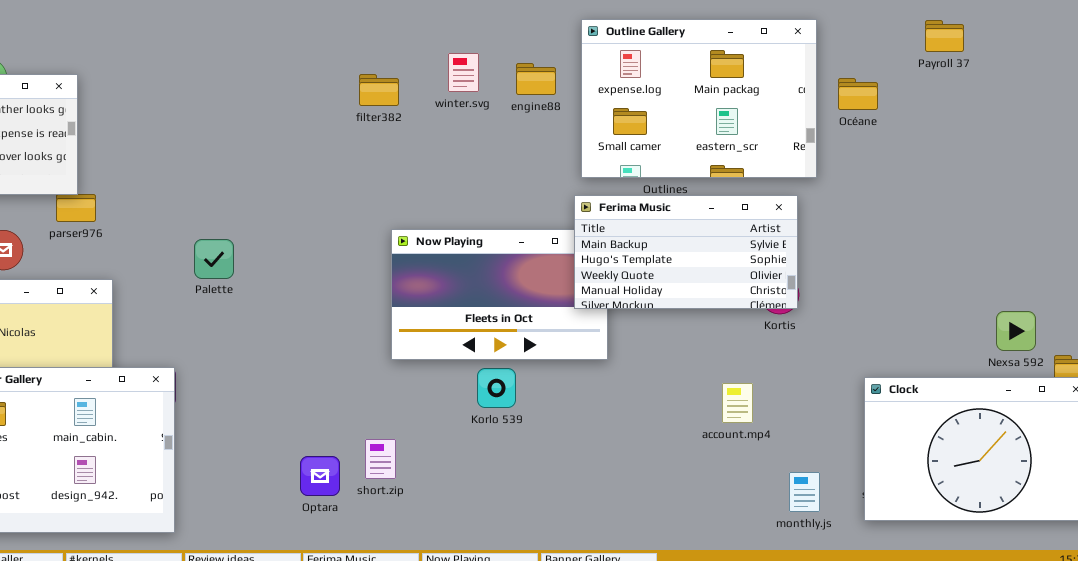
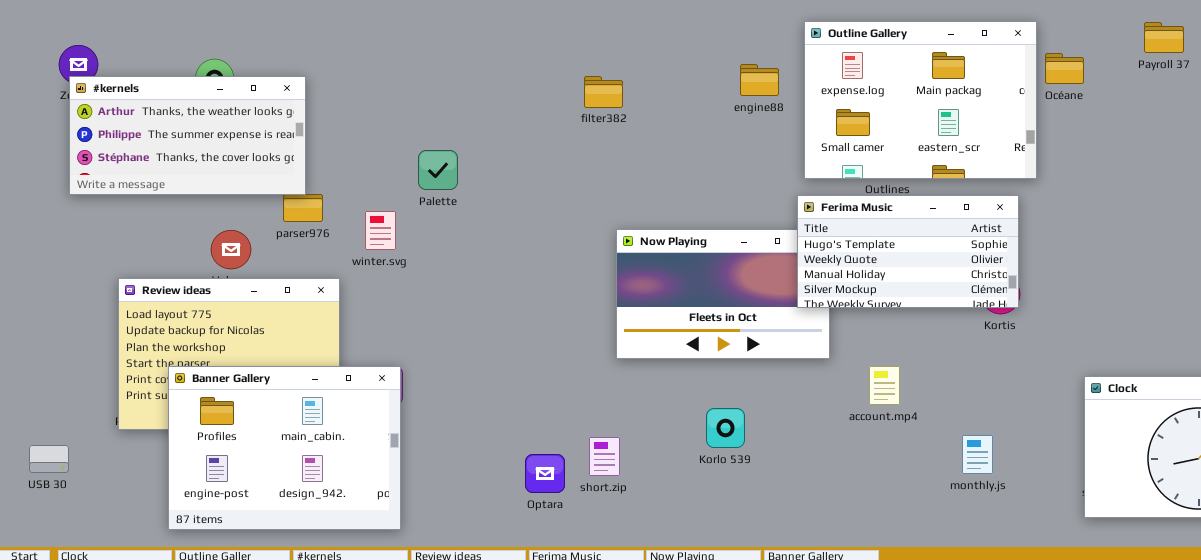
winter.svg: [448,53,479,92] -> [365,211,396,250], moved
Océane: [838,78,878,110] -> [1045,53,1084,84], moved
Ferima Music: [574,195,798,309] -> [797,195,1019,308], scrolled down 1 row
Palette: [194,239,234,279] -> [418,150,458,190], moved
Korlo 539: [477,368,516,408] -> [706,408,745,448], moved
account.mp4: [722,383,753,423] -> [869,366,900,405], moved
monthly.js: [789,472,820,512] -> [962,435,993,474], moved

